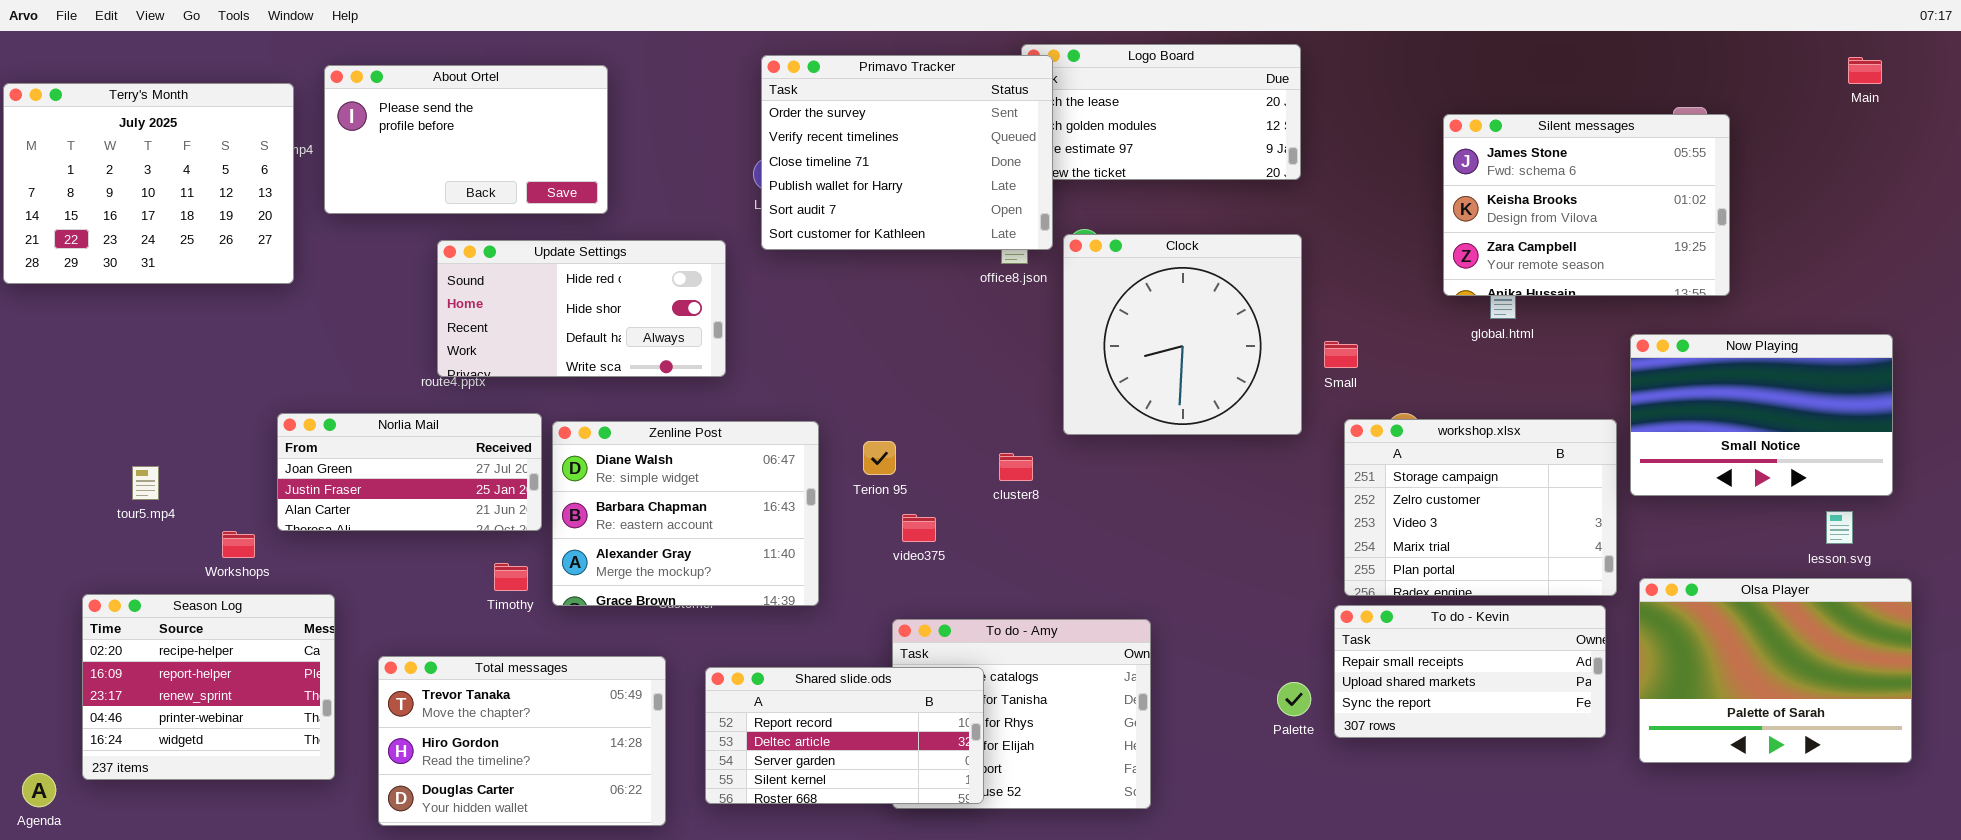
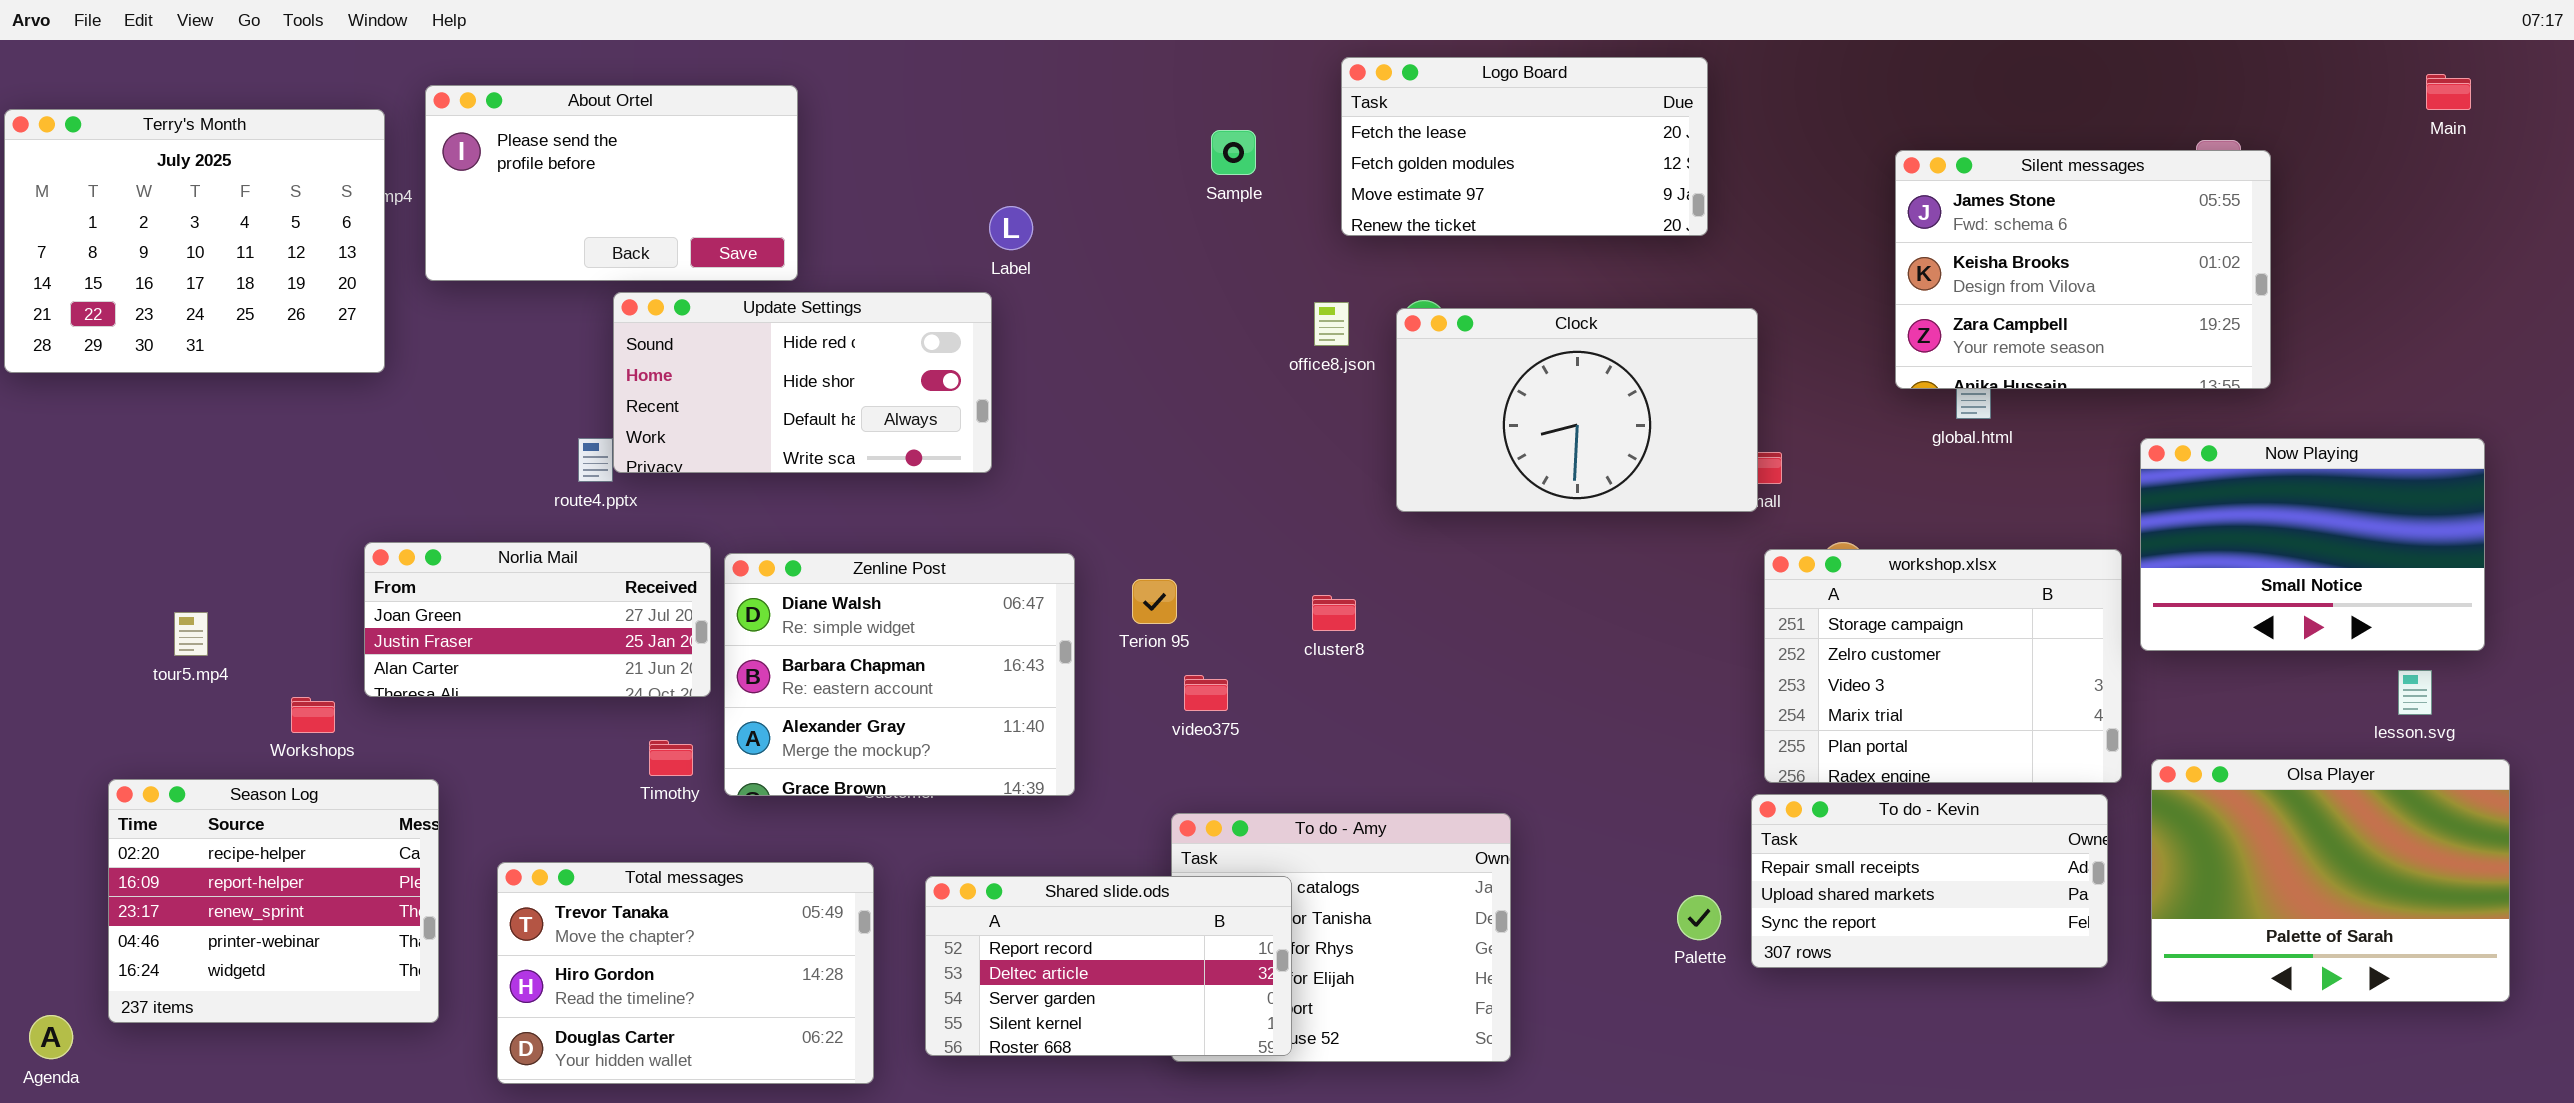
Primavo Tracker: [761,55,1053,250] -> none, closed
Clock: [1063,234,1302,435] -> [1396,308,1758,512], resized
Update Settings: [437,240,726,377] -> [613,292,992,473], moved

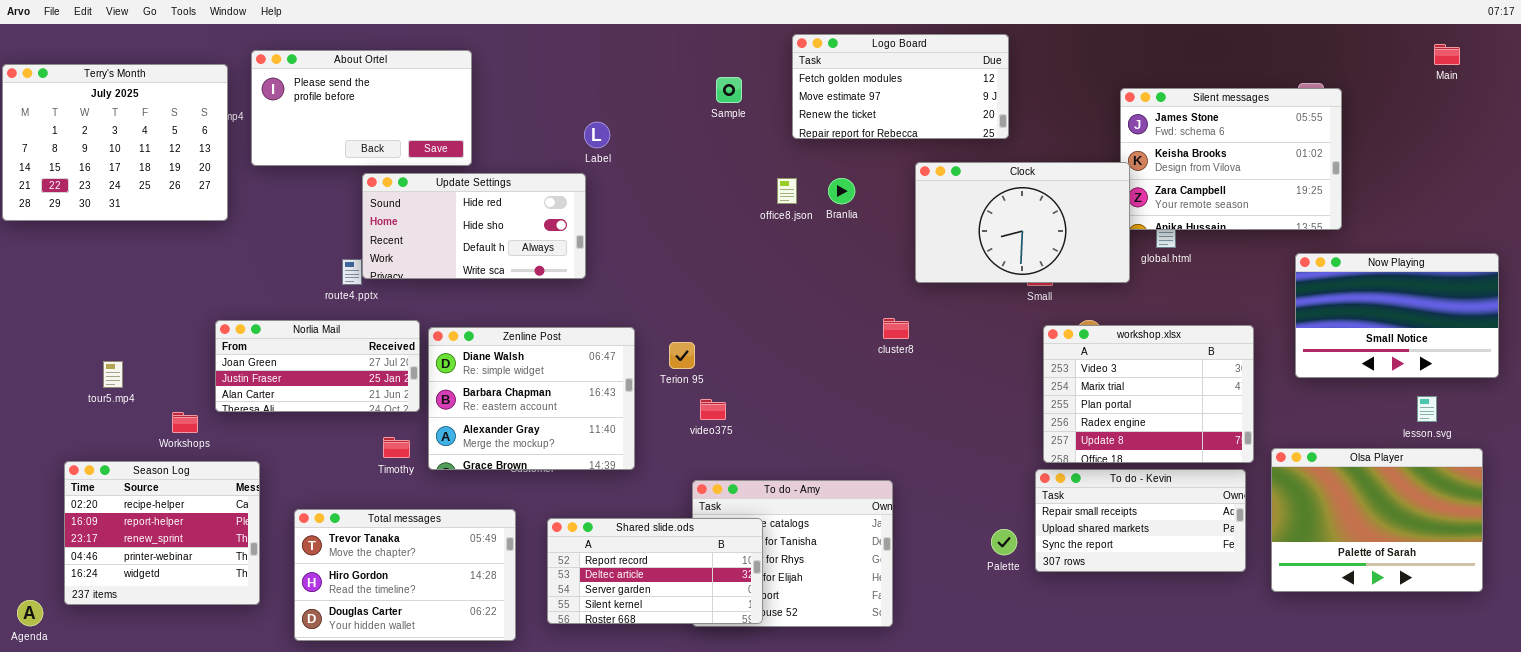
Logo Board: [1341,57,1708,236] -> [792,34,1009,139], scrolled down 1 row
Clock: [1396,308,1758,512] -> [915,162,1130,283], moved
Now Playing: [2140,438,2485,651] -> [1295,253,1499,378], moved
workshop.xlsx: [1764,549,2122,783] -> [1043,325,1254,463], scrolled down 2 rows
cluster8: [1312,595,1356,631] -> [883,318,909,339], moved

